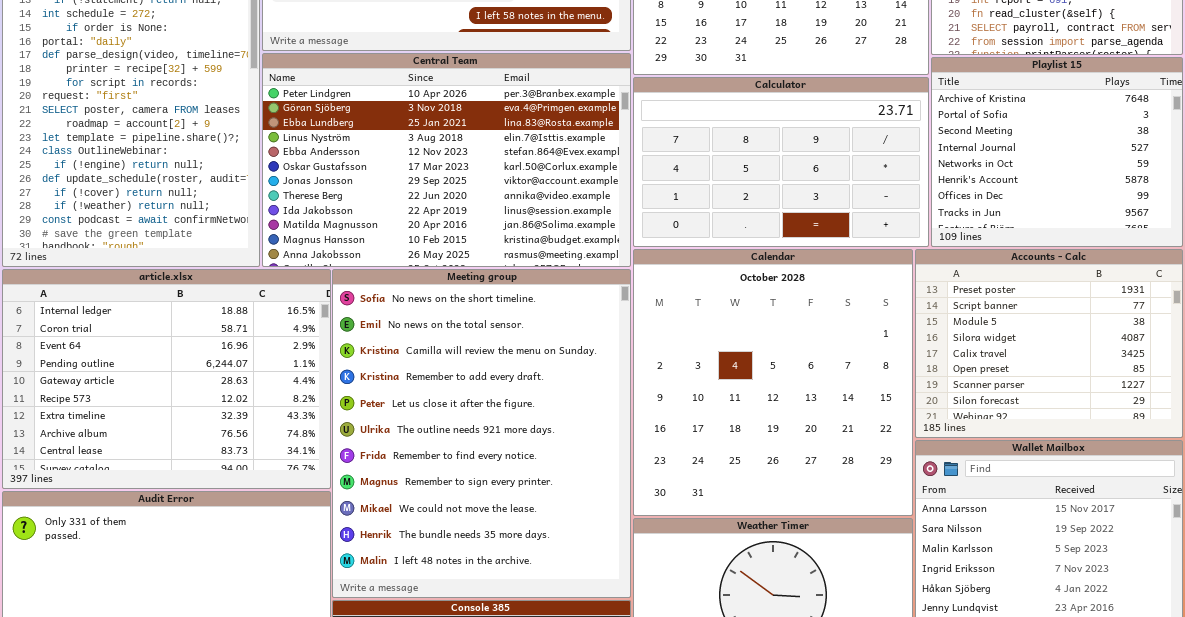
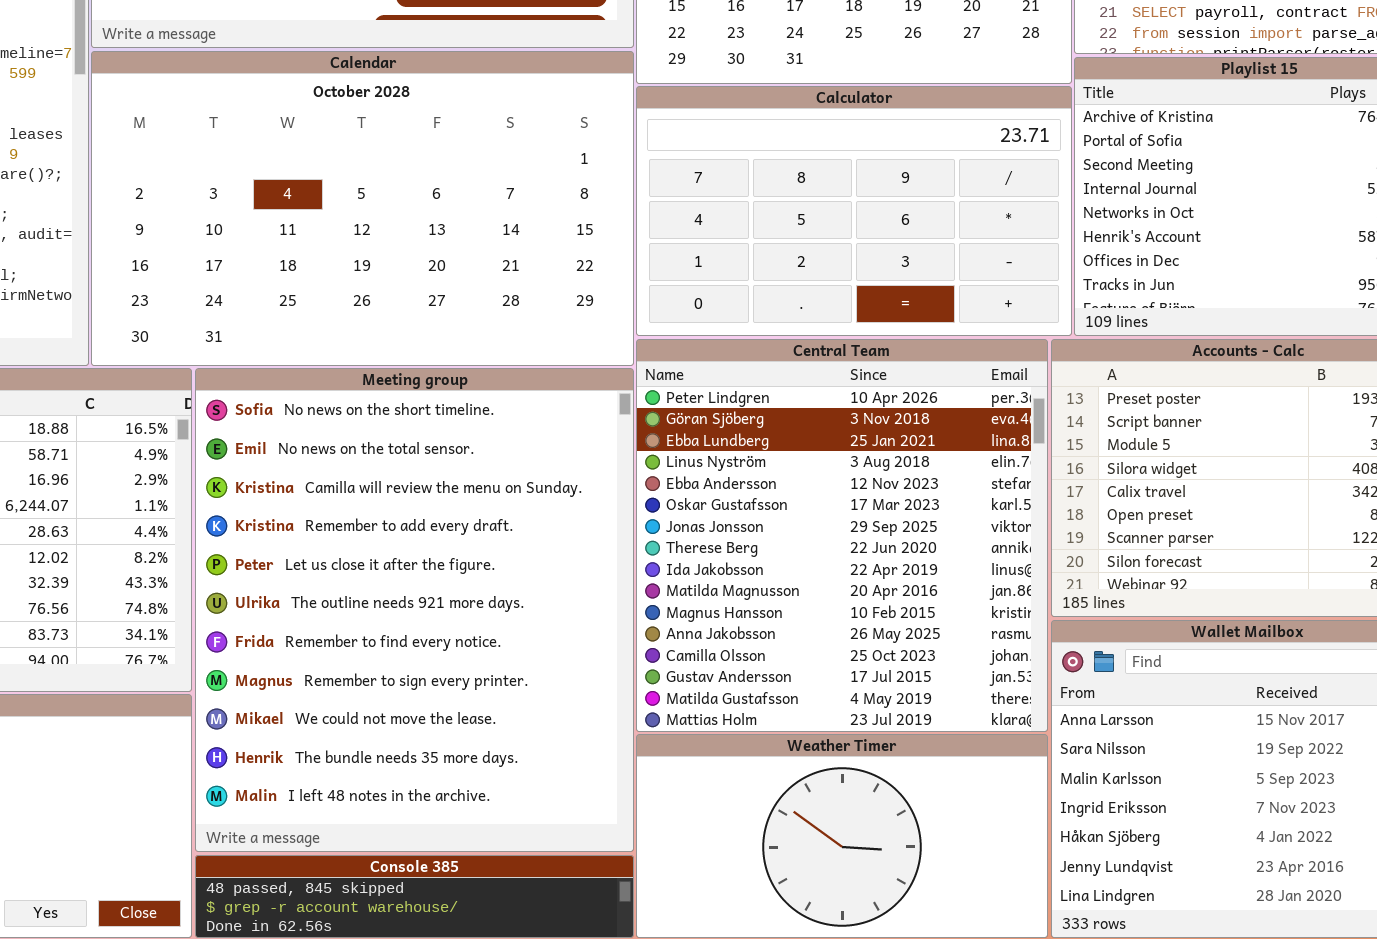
Central Team: [262,53,631,267] -> [636,339,1048,732], moved, resized
Calendar: [633,249,913,516] -> [91,51,634,366], moved, resized

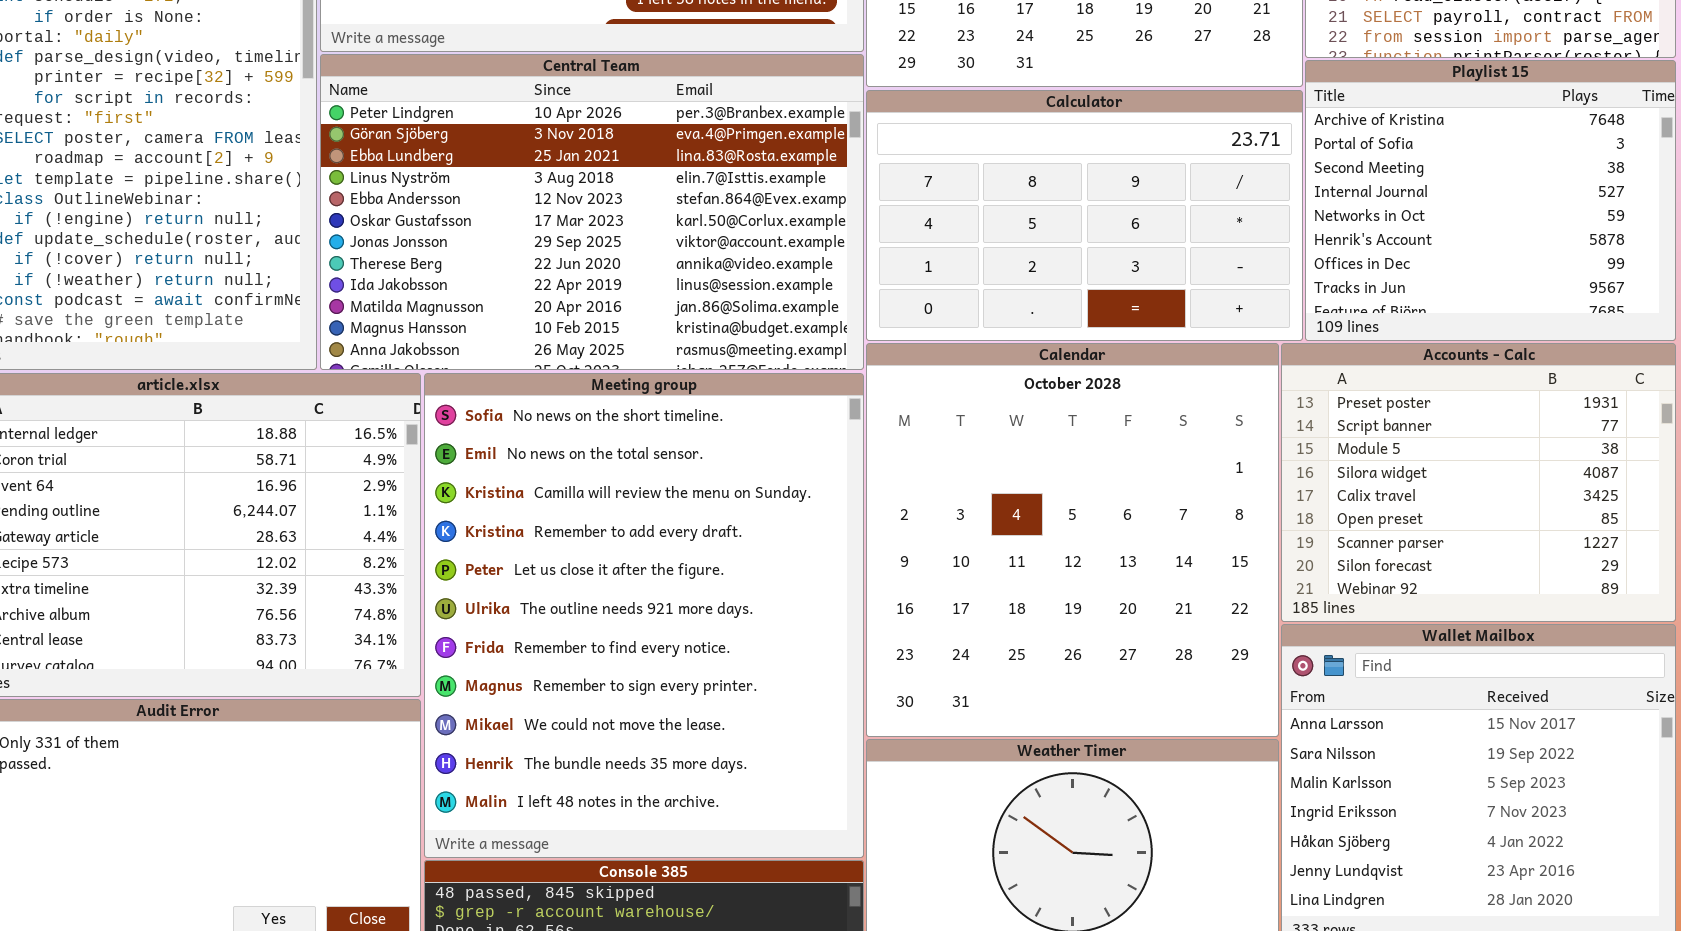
Calendar: [91,51,634,366] -> [866,343,1279,737], moved, resized
Central Team: [636,339,1048,732] -> [320,54,864,370], moved, resized

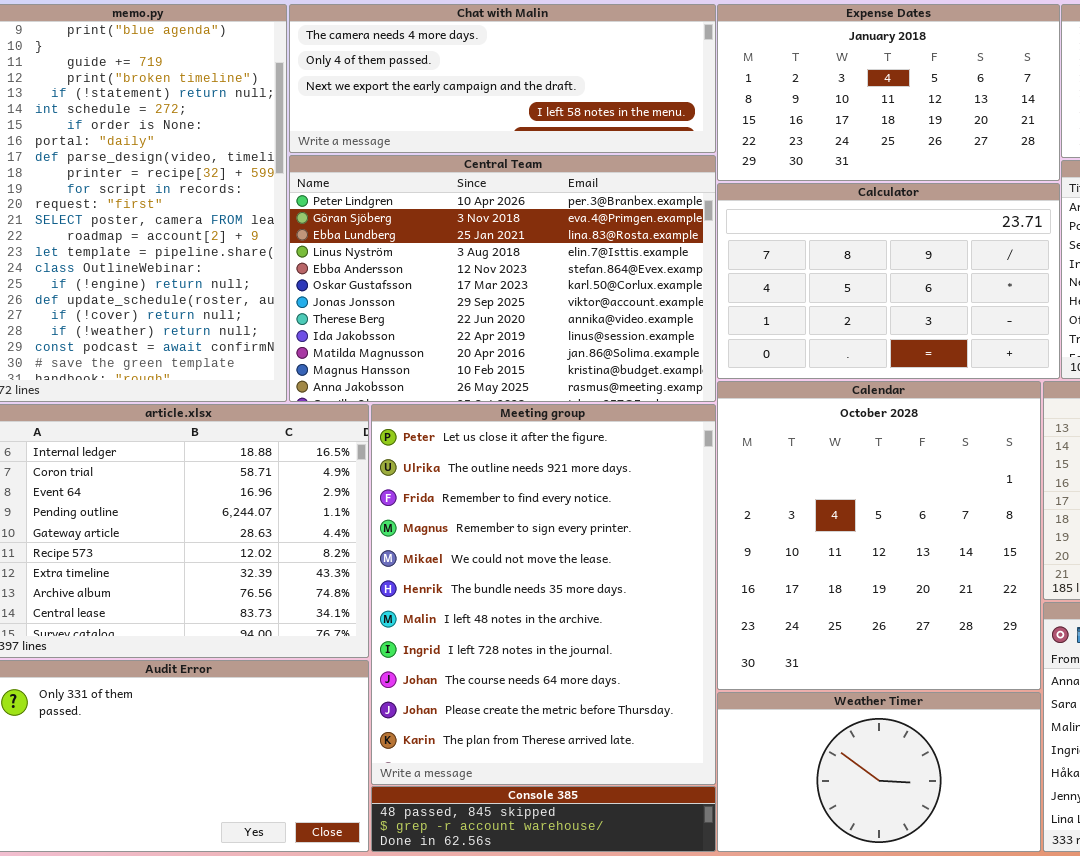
Meeting group: [424,373,864,858] -> [371,404,716,785], scrolled down 4 rows

